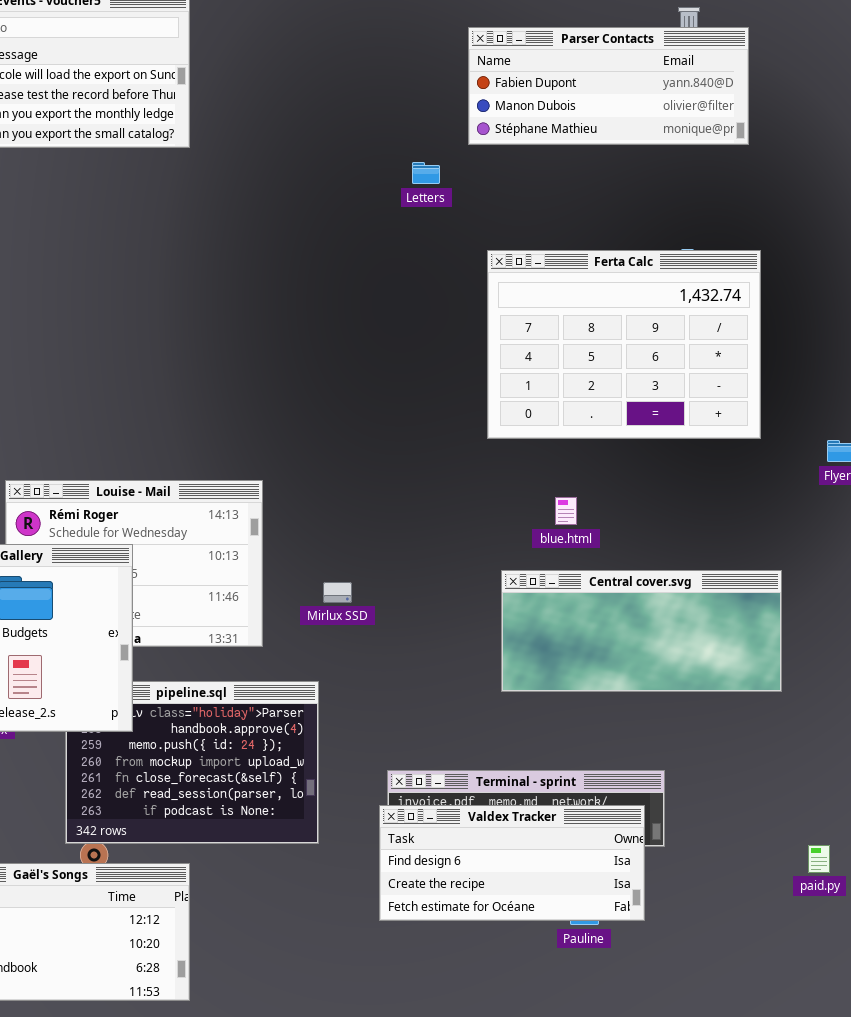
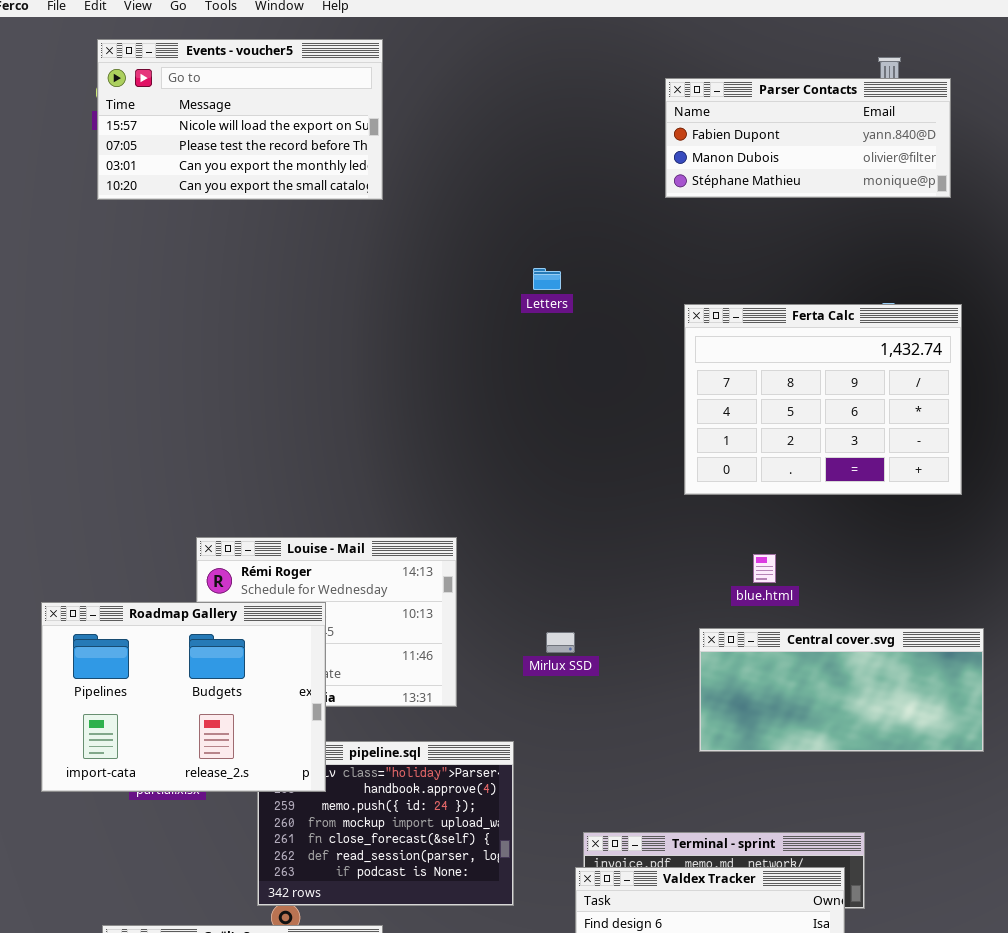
Letters: [412,162,440,184] -> [533,268,561,290], moved
Mirlux SSD: [323,582,352,603] -> [546,632,575,653], moved

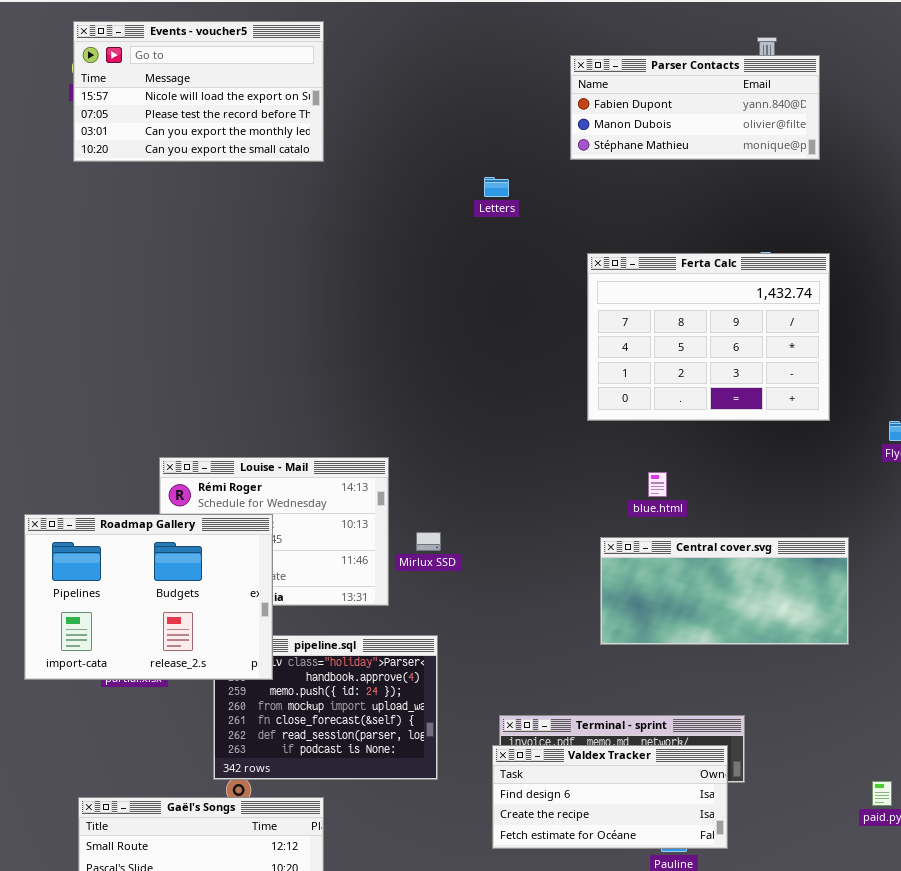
Letters: [533,268,561,290] -> [484,177,509,197], moved
Mirlux SSD: [546,632,575,653] -> [416,532,441,551], moved

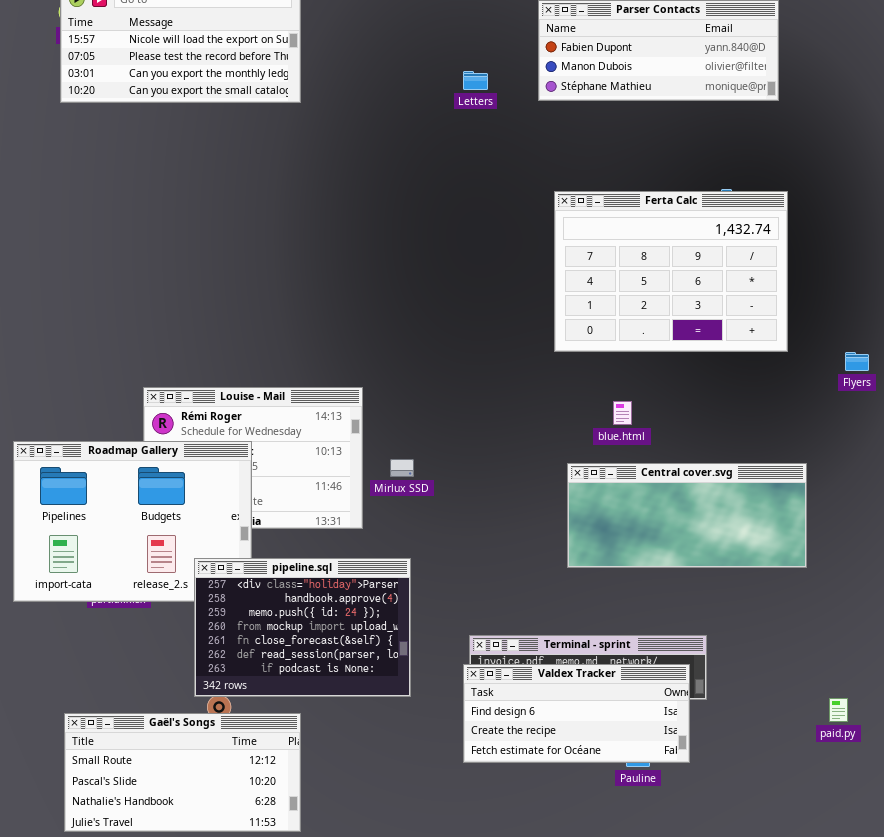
Letters: [484,177,509,197] -> [463,71,488,90], moved
pipeline.sql: [213,635,438,780] -> [194,558,411,697], raised

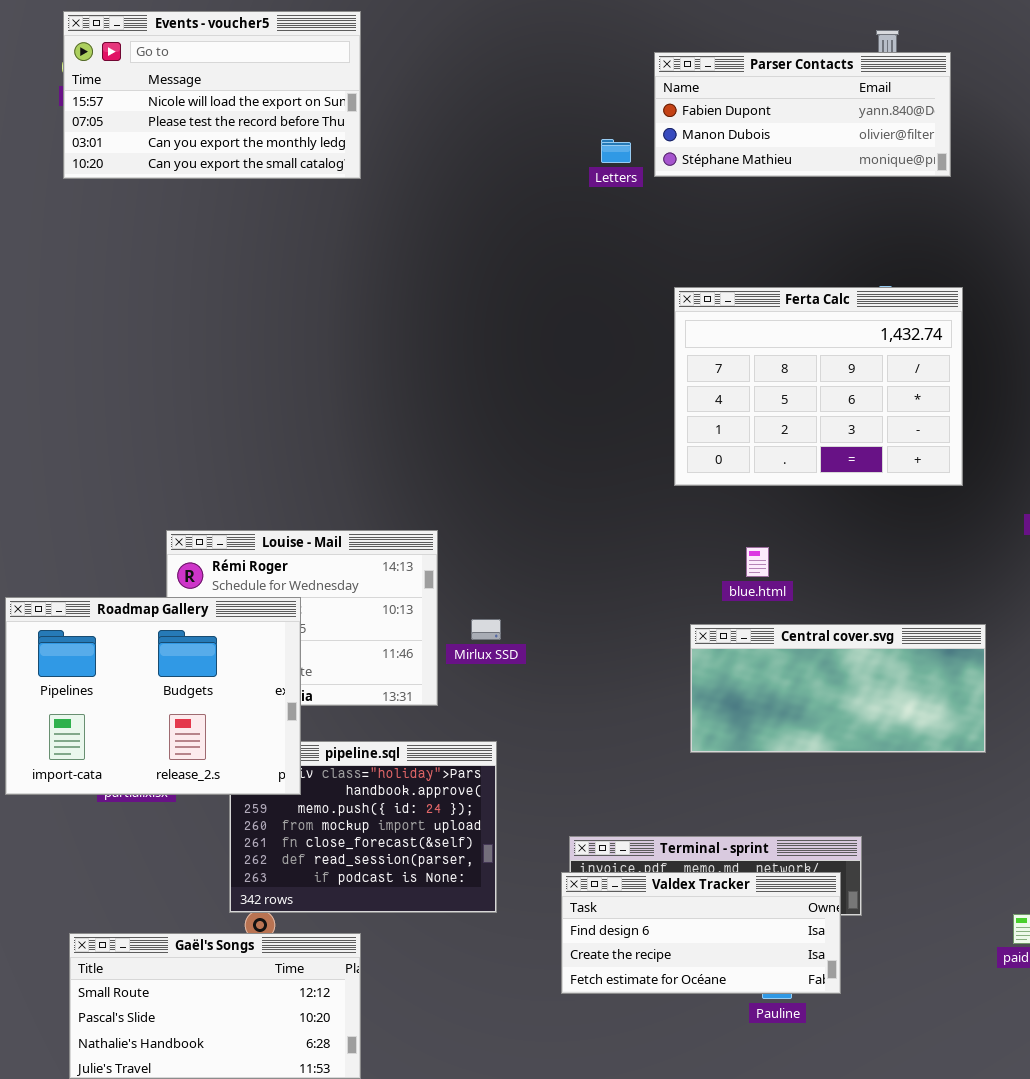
Letters: [463,71,488,90] -> [601,139,631,163], moved
Roadmap Gallery: [13,441,252,602] -> [5,597,301,795], raised

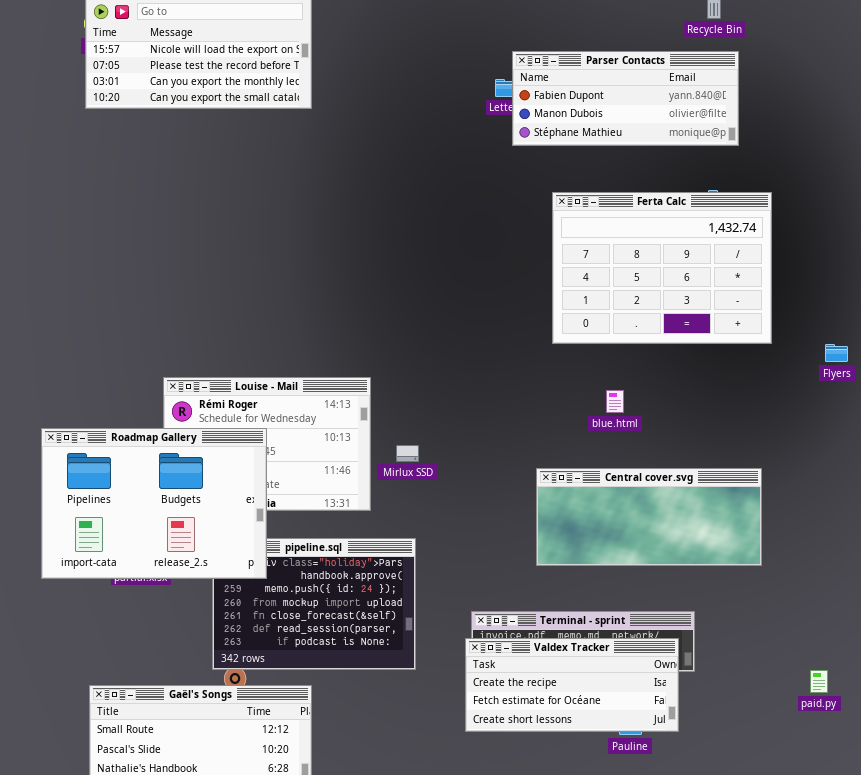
Parser Contacts: [654,52,951,177] -> [512,51,739,146], moved
Central cover.svg: [690,624,986,753] -> [536,468,762,566], moved
Valdex Tracker: [561,872,841,994] -> [465,638,679,732], scrolled down 1 row

